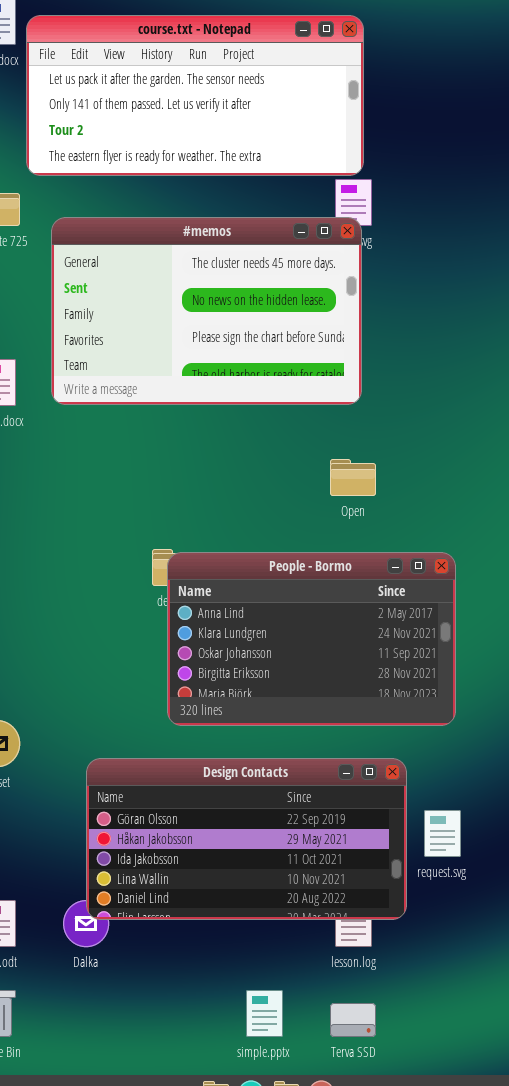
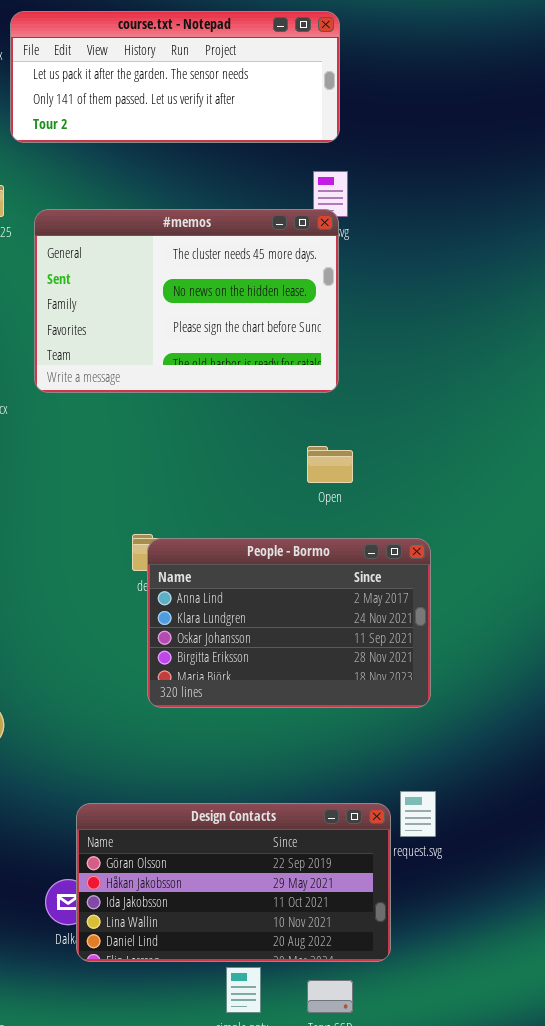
course.txt - Notepad: [26,15,364,176] -> [10,11,340,143], resized
Design Contacts: [86,758,407,920] -> [76,803,391,962], moved

